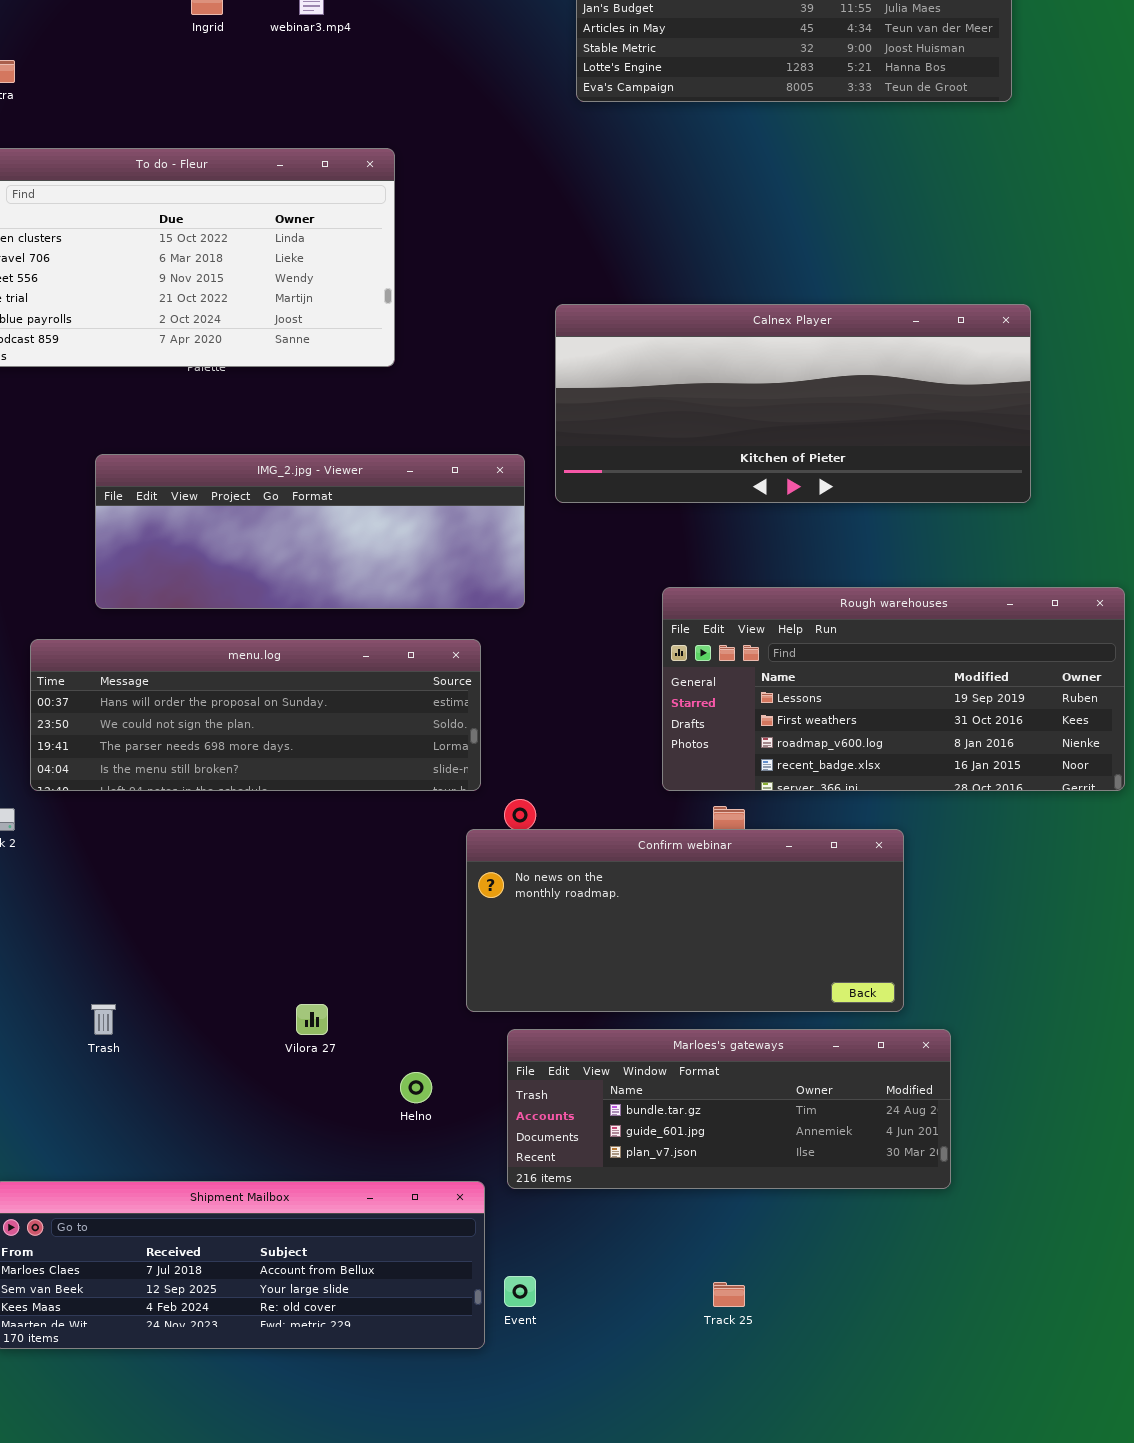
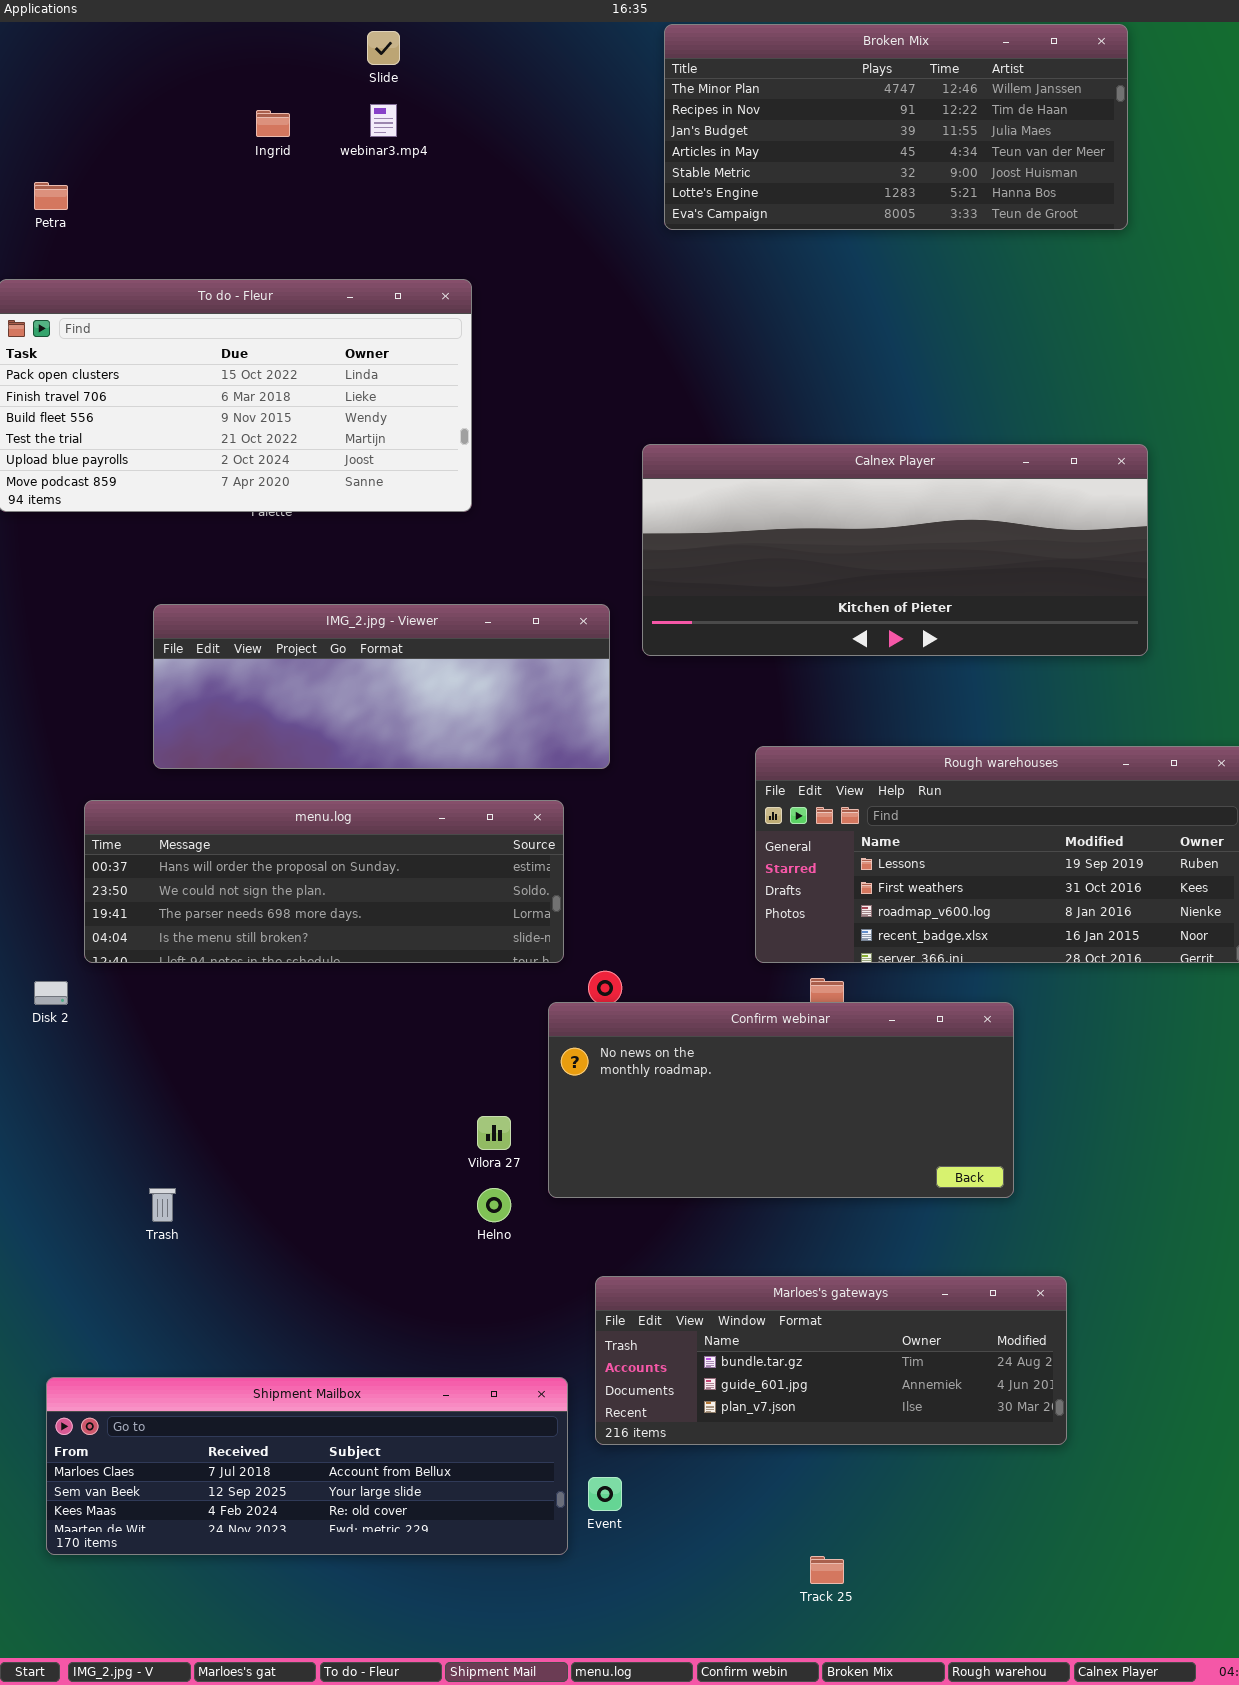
Vilora 27: [296,1004,328,1035] -> [477,1116,511,1150], moved
Marloes's gateways: [507,1029,951,1189] -> [595,1276,1067,1445], moved
Helno: [400,1072,432,1103] -> [477,1188,511,1222], moved
Track 25: [713,1282,745,1307] -> [810,1556,844,1584], moved

